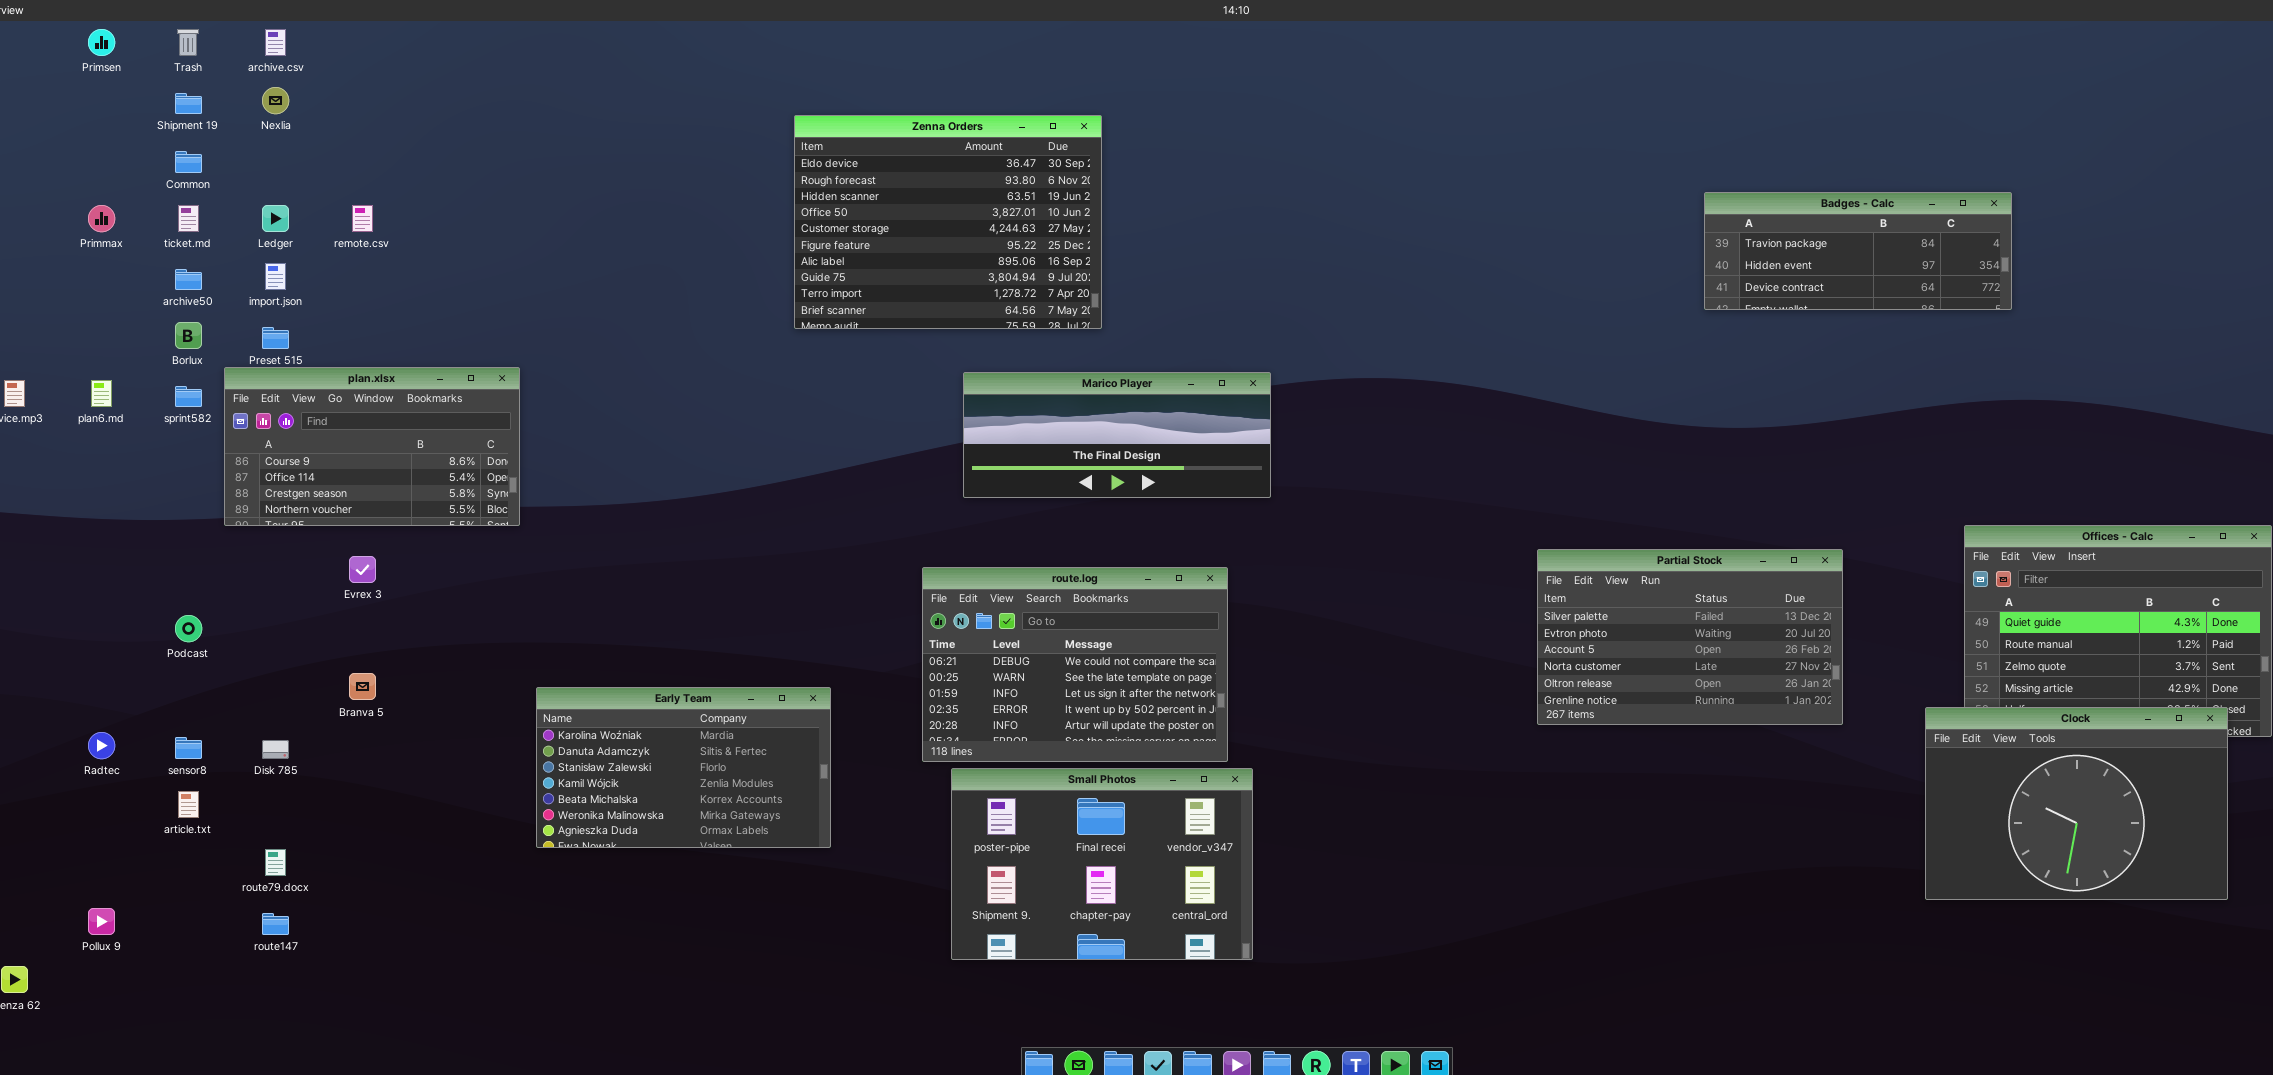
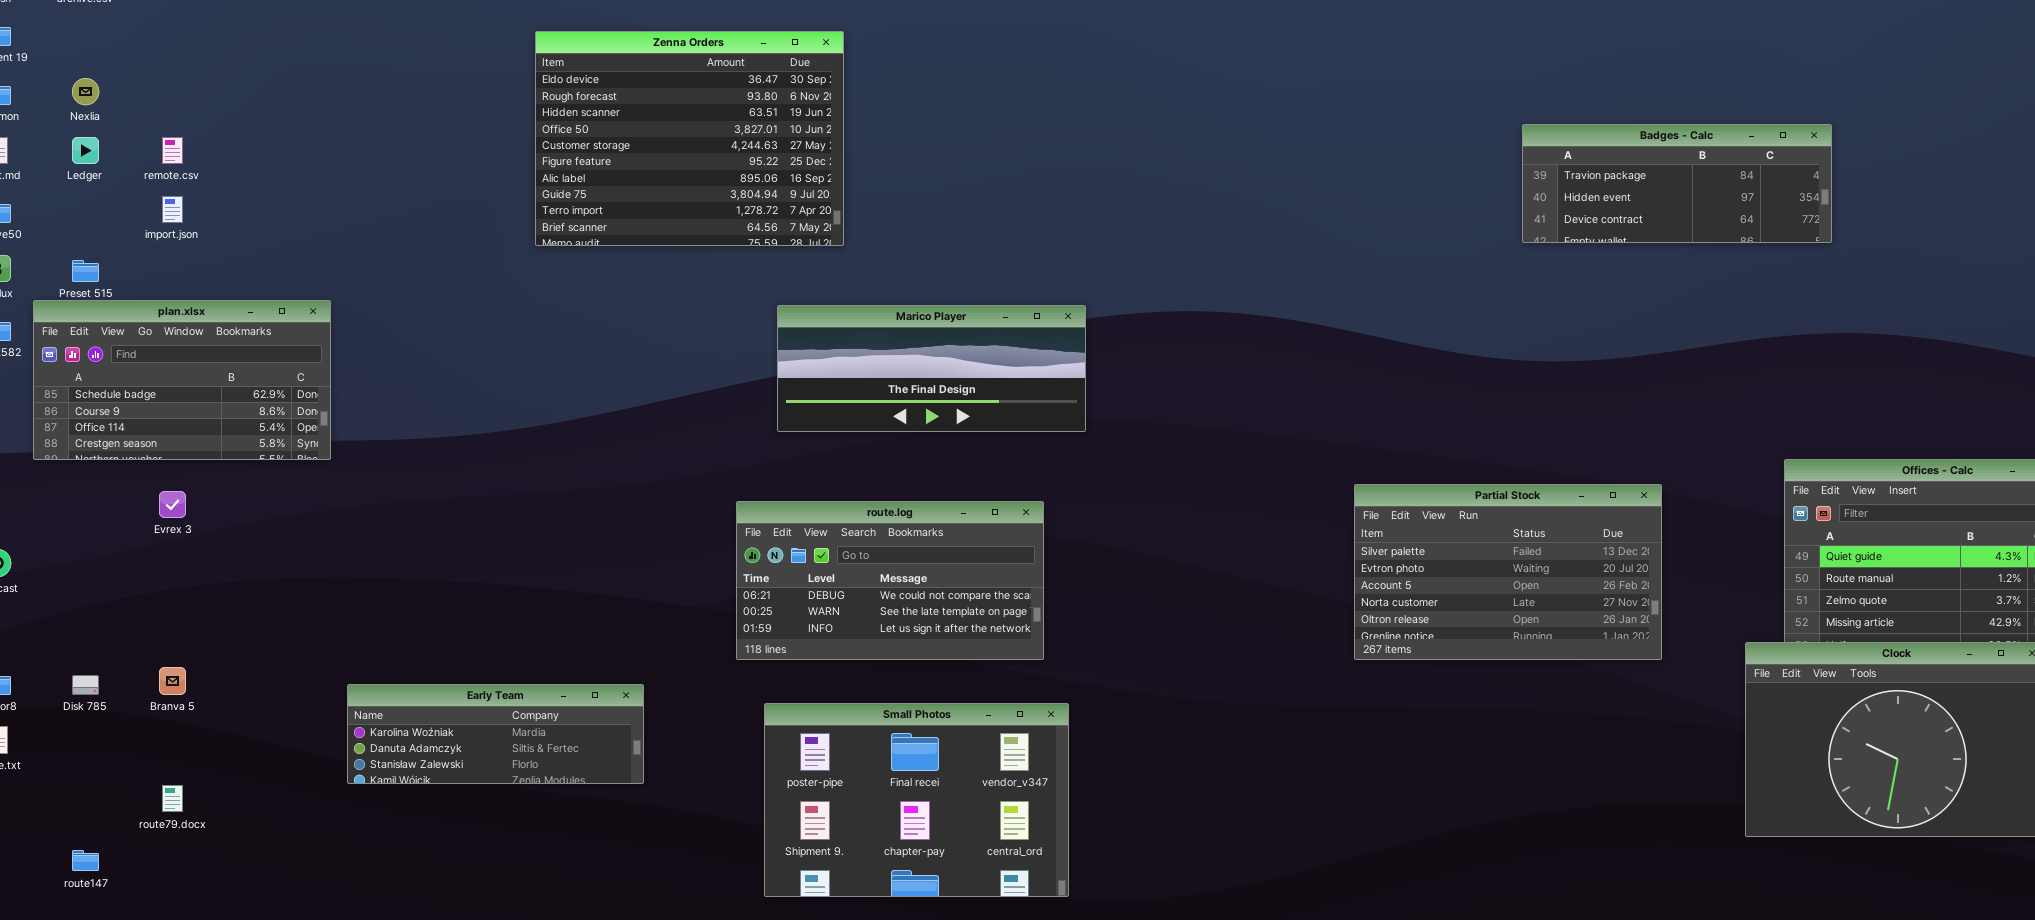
Nexlia: [262,87,289,114] -> [72,78,99,105], moved
Zenna Orders: [794,115,1102,329] -> [535,31,844,246], moved
import.json: [265,263,286,290] -> [162,196,183,223], moved
plan.xlsx: [224,367,520,526] -> [33,300,331,460], scrolled up 1 row
route.log: [922,567,1228,762] -> [736,501,1044,660], resized
Branva 5: [349,673,376,700] -> [159,667,186,695], moved
Early Team: [536,687,831,848] -> [347,684,644,784], resized
route79.docx: [265,849,286,876] -> [162,785,183,812], moved

